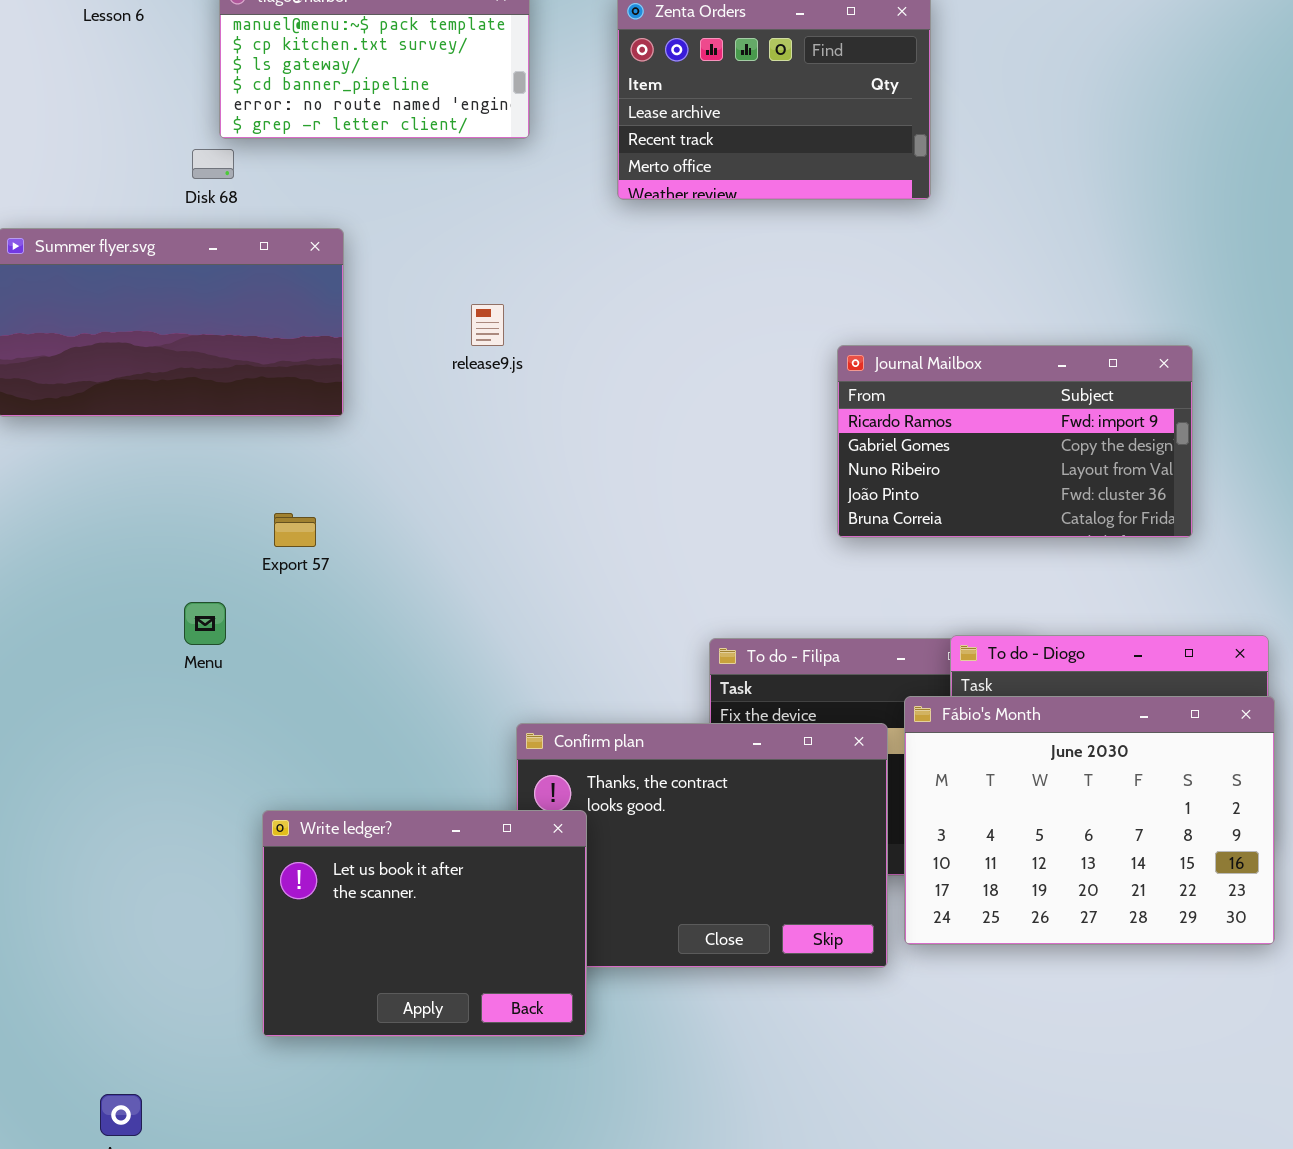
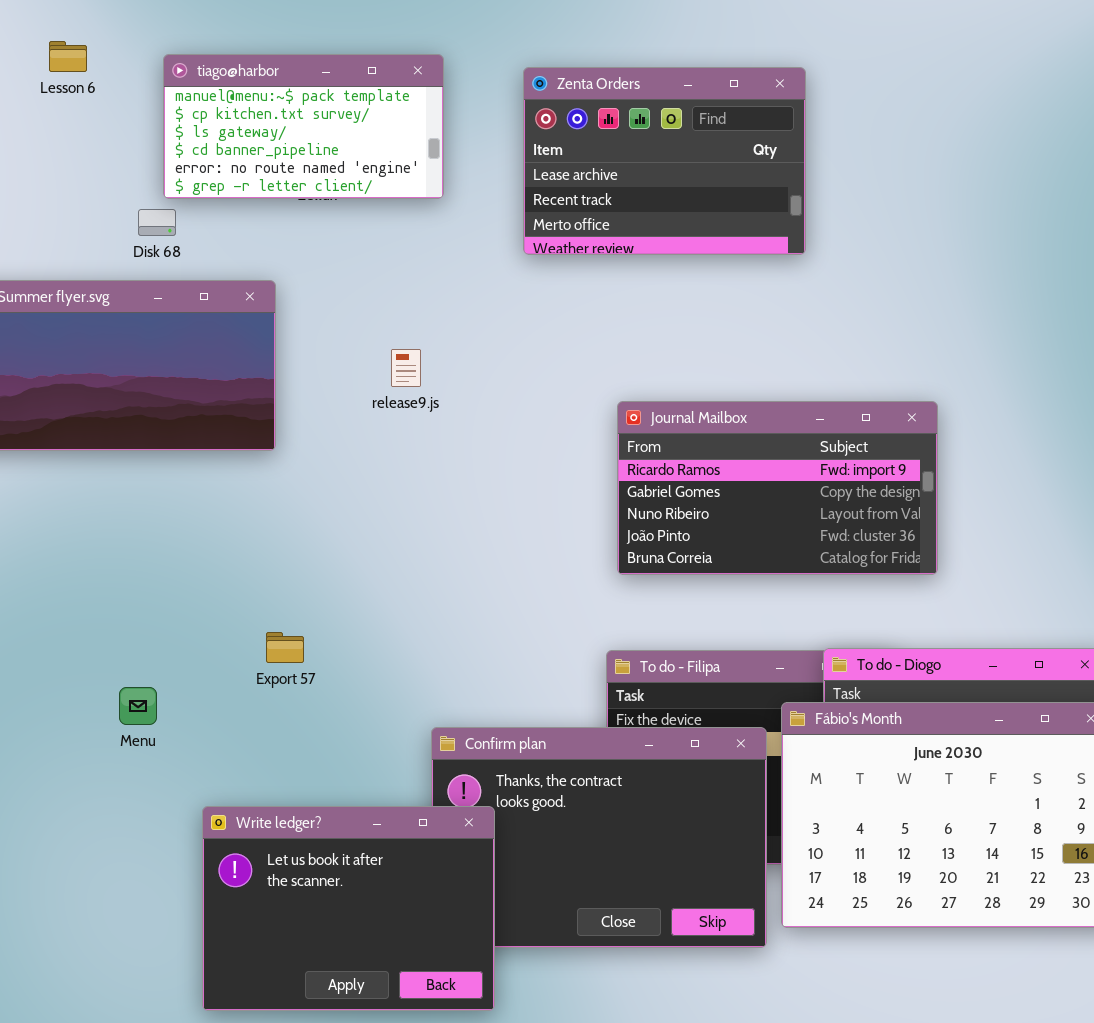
Journal Mailbox: [837,345,1193,538] -> [617,401,938,575], moved
Export 57: [274,513,316,547] -> [266,632,304,663], moved
Menu: [184,602,226,645] -> [119,687,157,725], moved

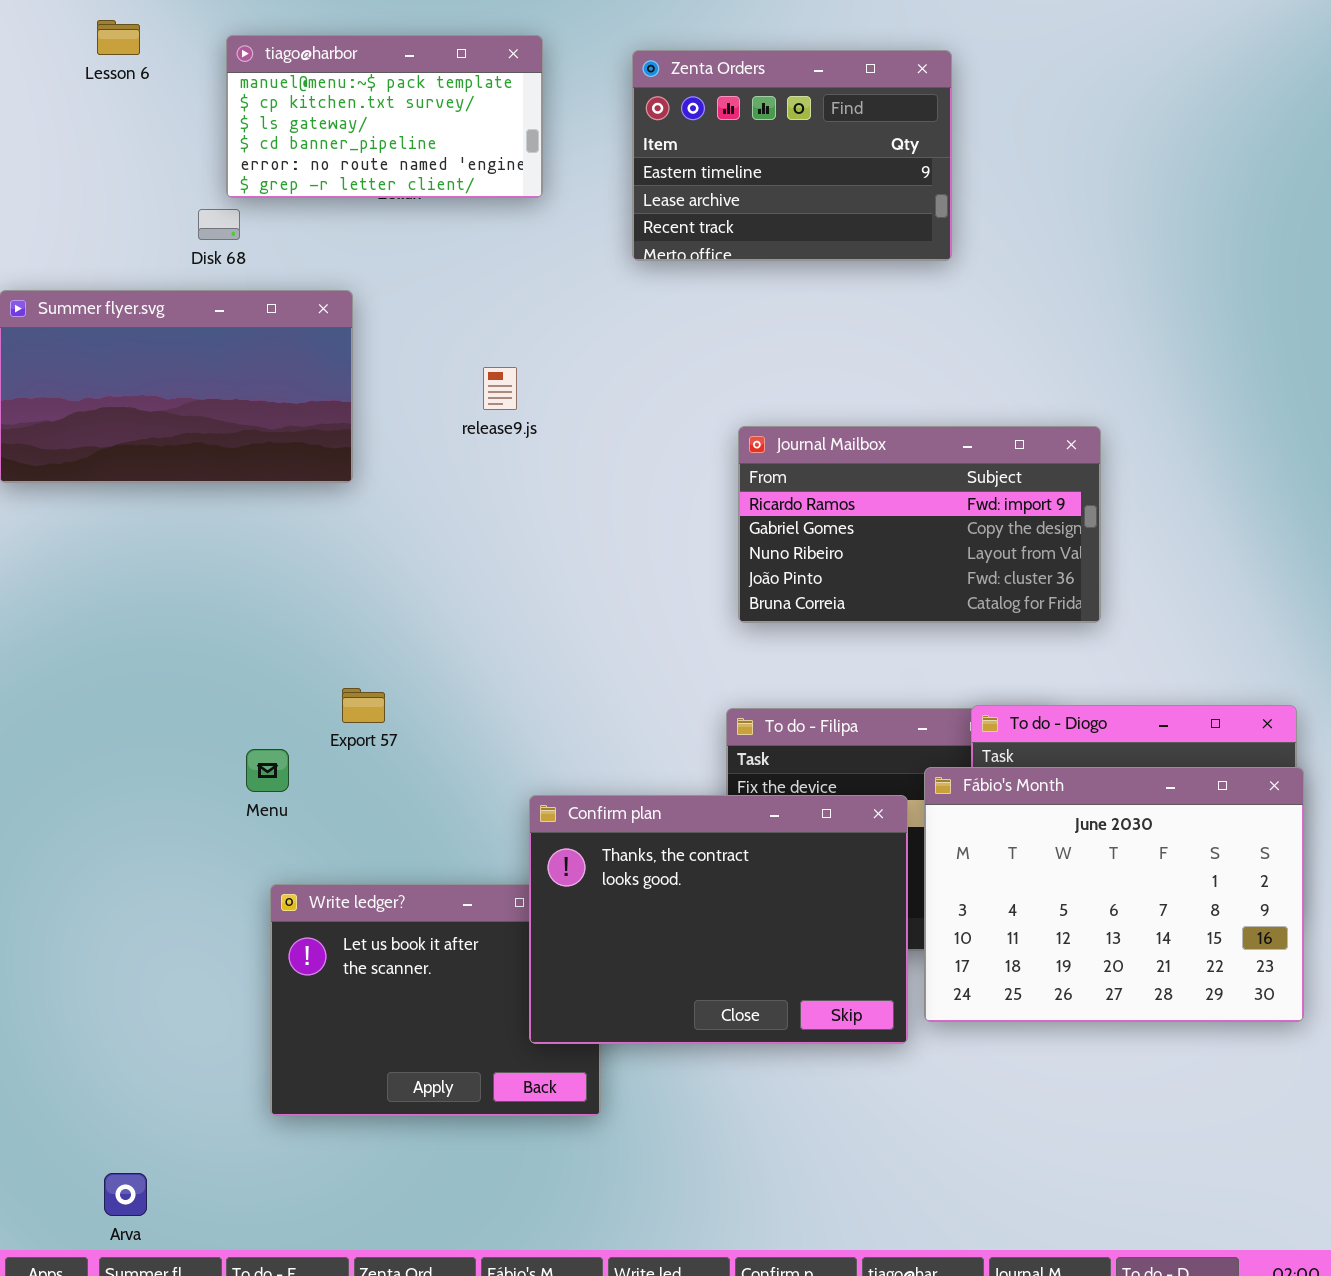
Zenta Orders: [523,67,806,255] -> [632,50,952,261], scrolled up 1 row
Menu: [119,687,157,725] -> [246,749,289,792], moved
Confirm plan: [431,727,767,948] -> [529,795,908,1044], raised

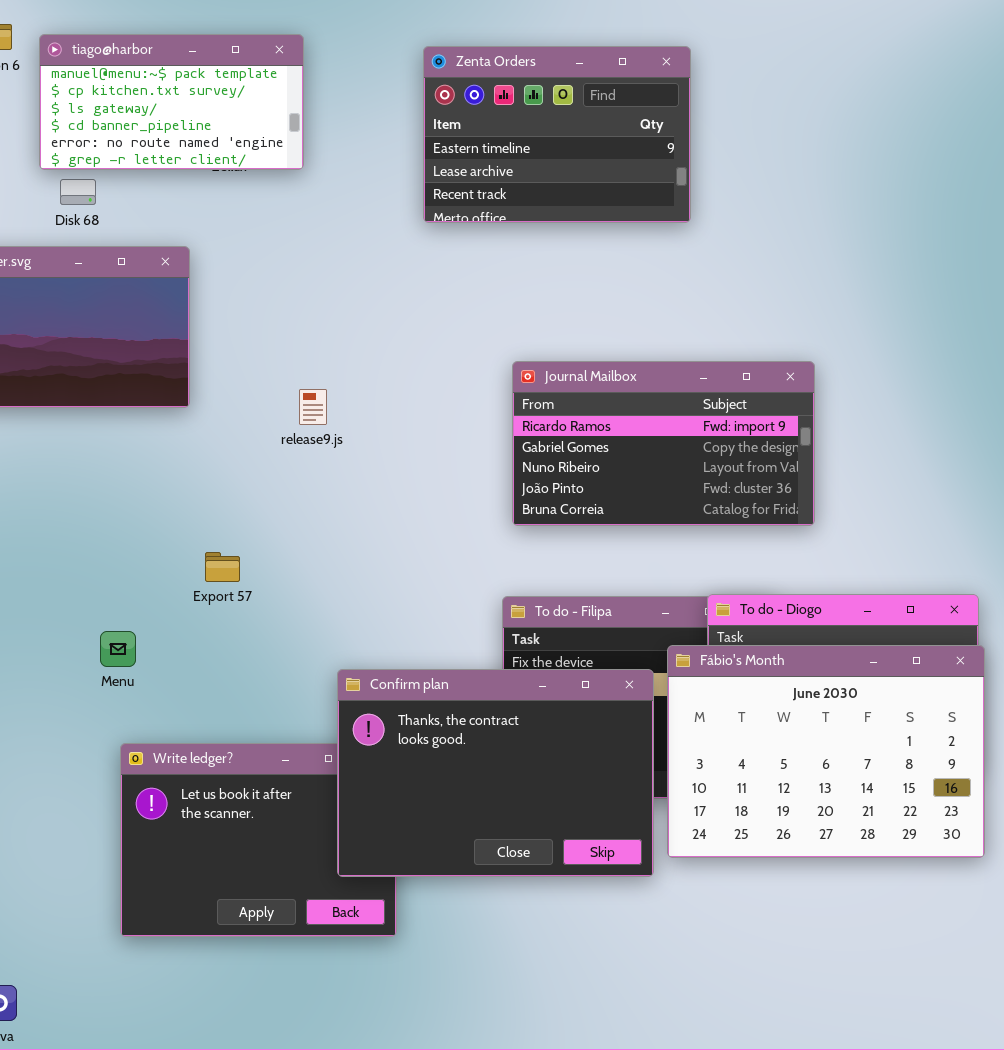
tiago@harbor: [226,35,543,198] -> [39,34,304,170], moved
release9.js: [483,367,517,410] -> [299,389,327,425], moved
Export 57: [342,688,385,723] -> [205,552,240,582], moved

